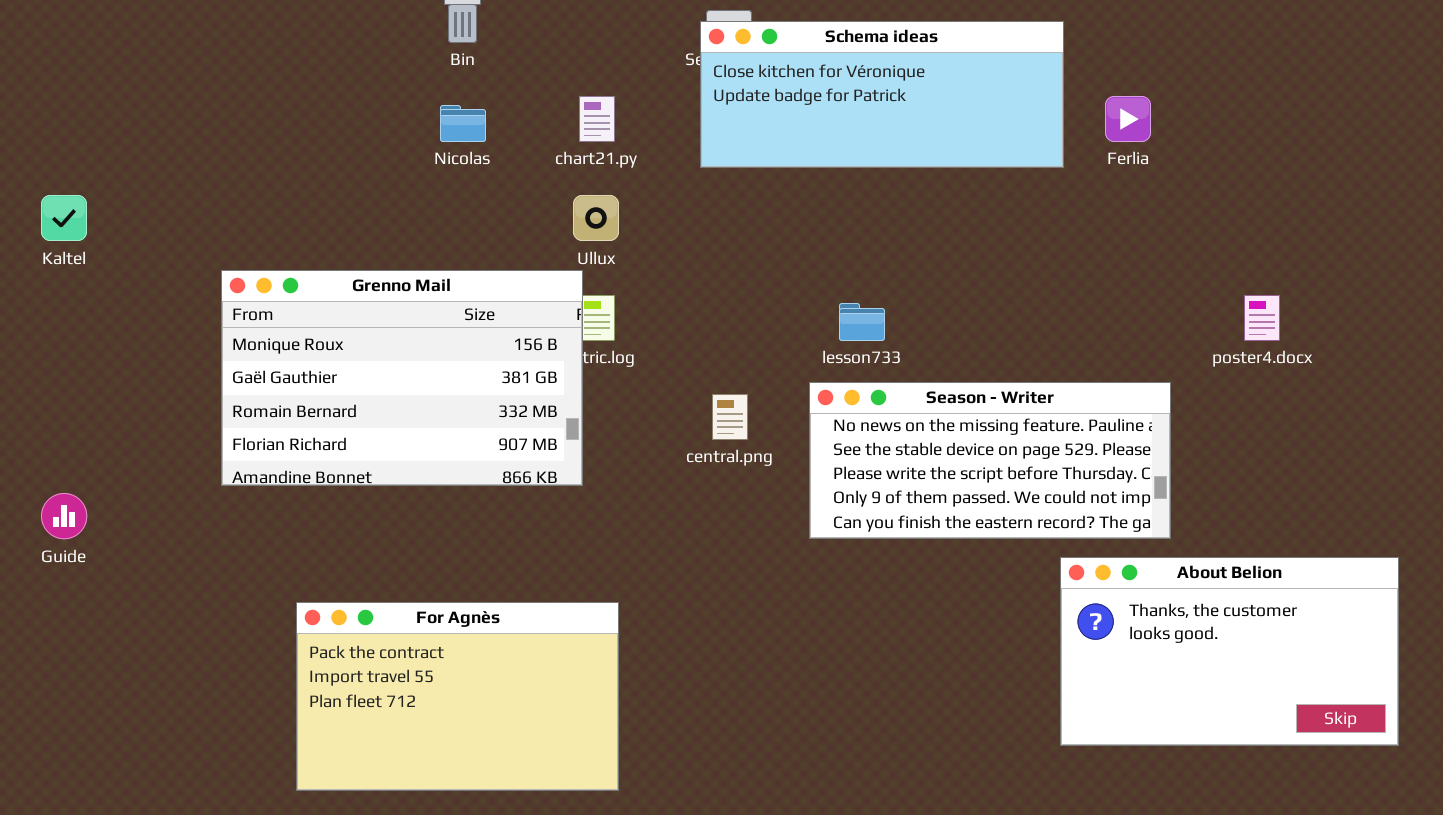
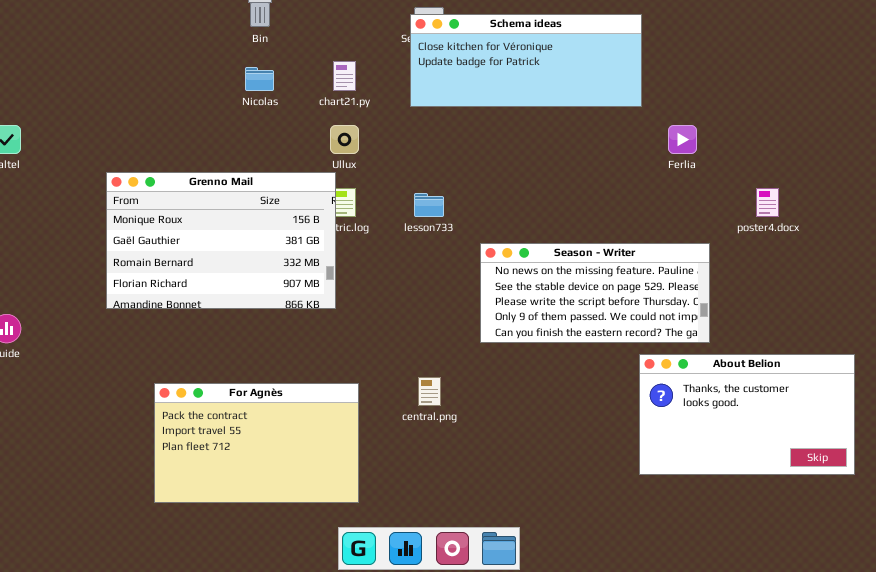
Ferlia: [1105,96,1151,142] -> [668,125,697,154], moved
lesson733: [839,303,885,341] -> [414,193,444,217], moved
central.png: [712,394,748,440] -> [418,377,441,406], moved

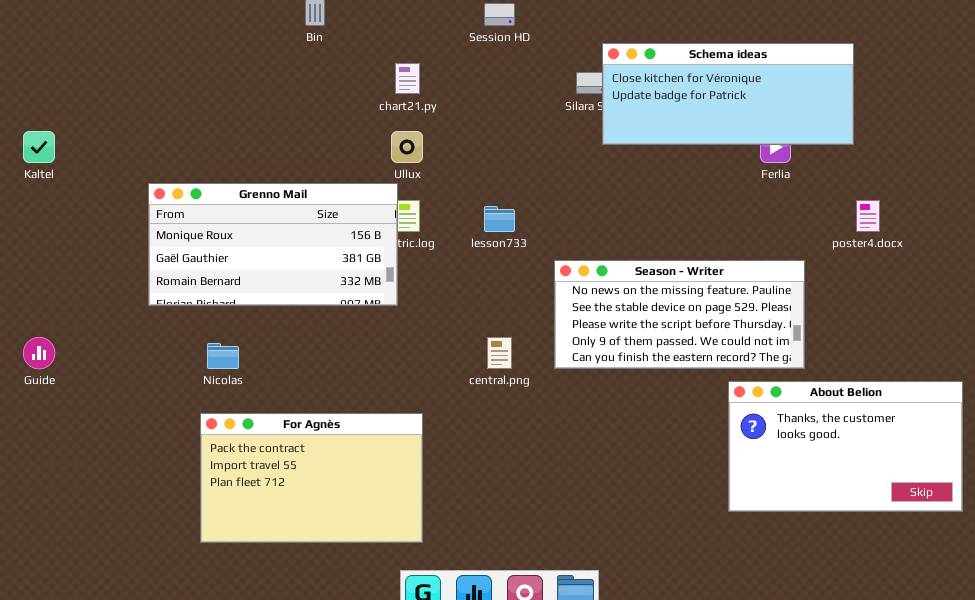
Schema ideas: [410,14,642,107] -> [602,43,854,145], moved
Nicolas: [245,67,274,91] -> [207,343,239,369], moved
Grenno Mail: [106,172,336,309] -> [148,183,398,306], resized
central.png: [418,377,441,406] -> [487,337,512,369], moved

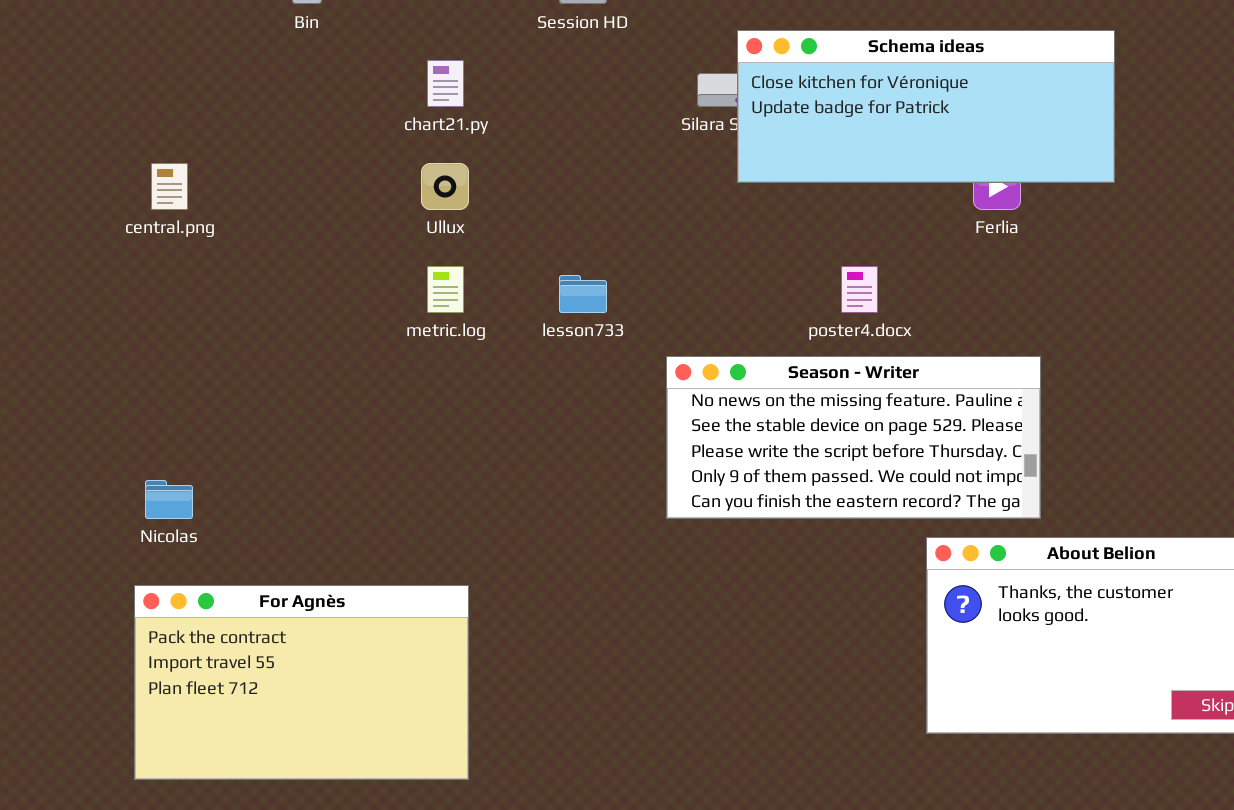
Grenno Mail: [148,183,398,306] -> none, closed
poster4.docx: [856,200,880,232] -> [841,266,878,313], moved
central.png: [487,337,512,369] -> [151,163,188,210], moved

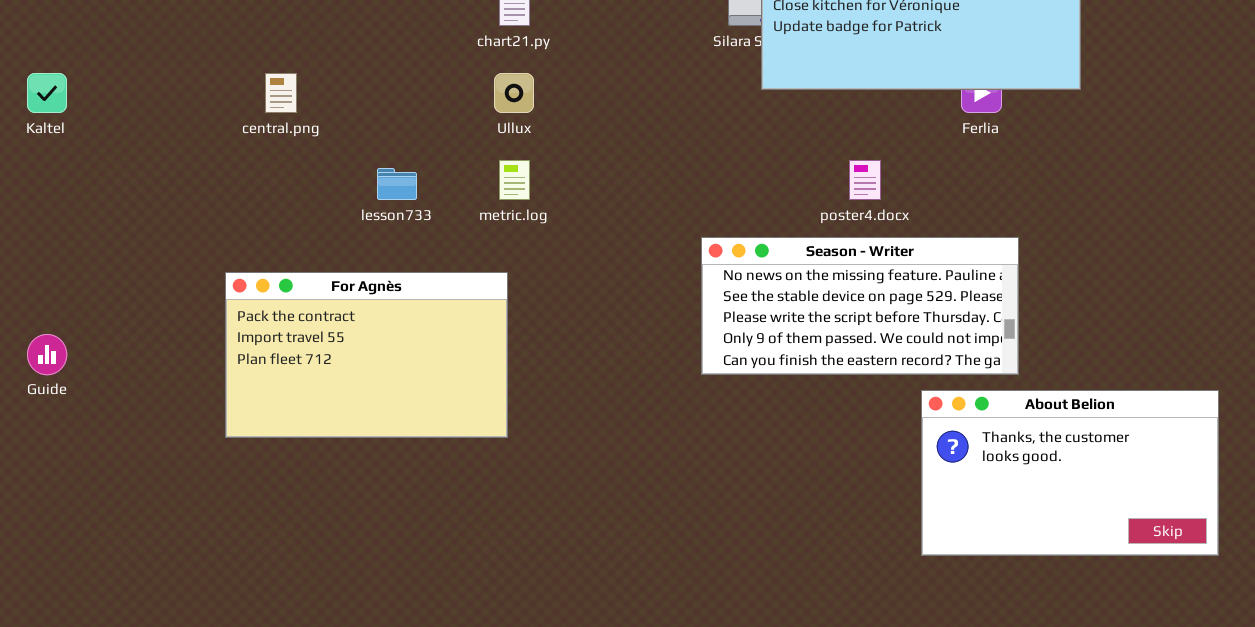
lesson733: [559,275,607,313] -> [377,168,417,200], moved
For Agnès: [134,585,469,780] -> [225,272,508,438], moved

